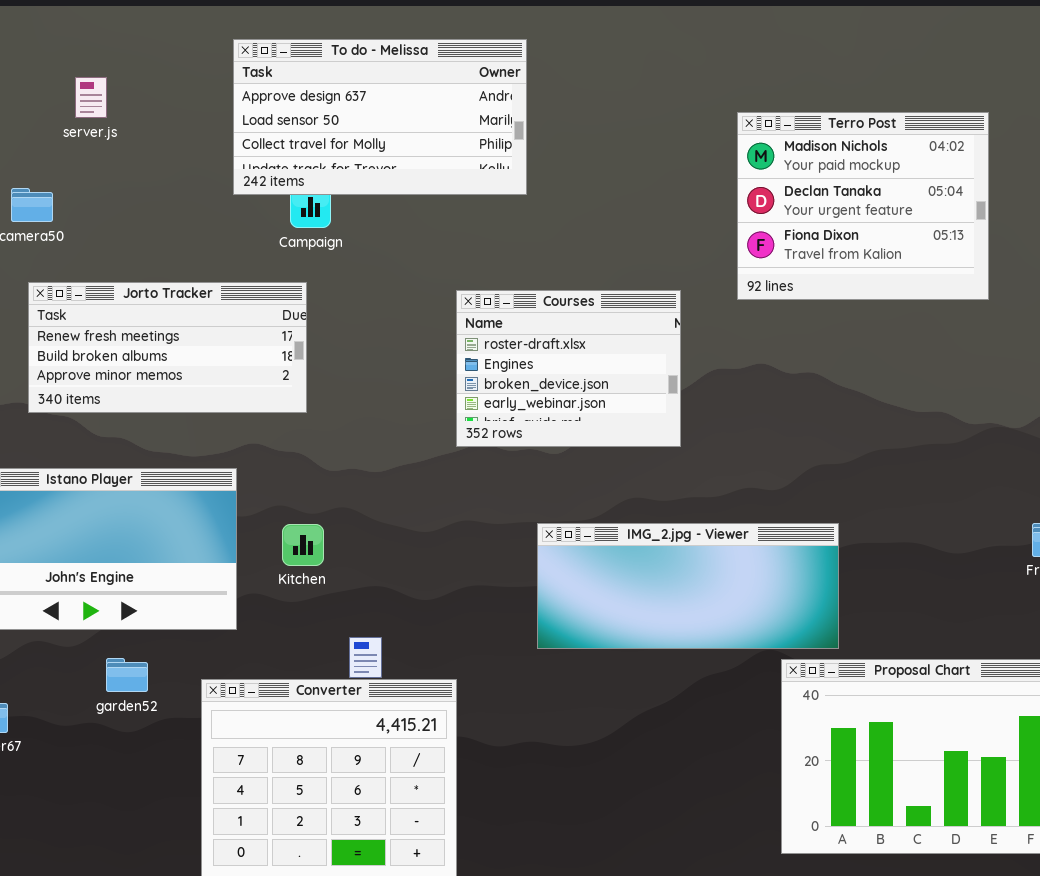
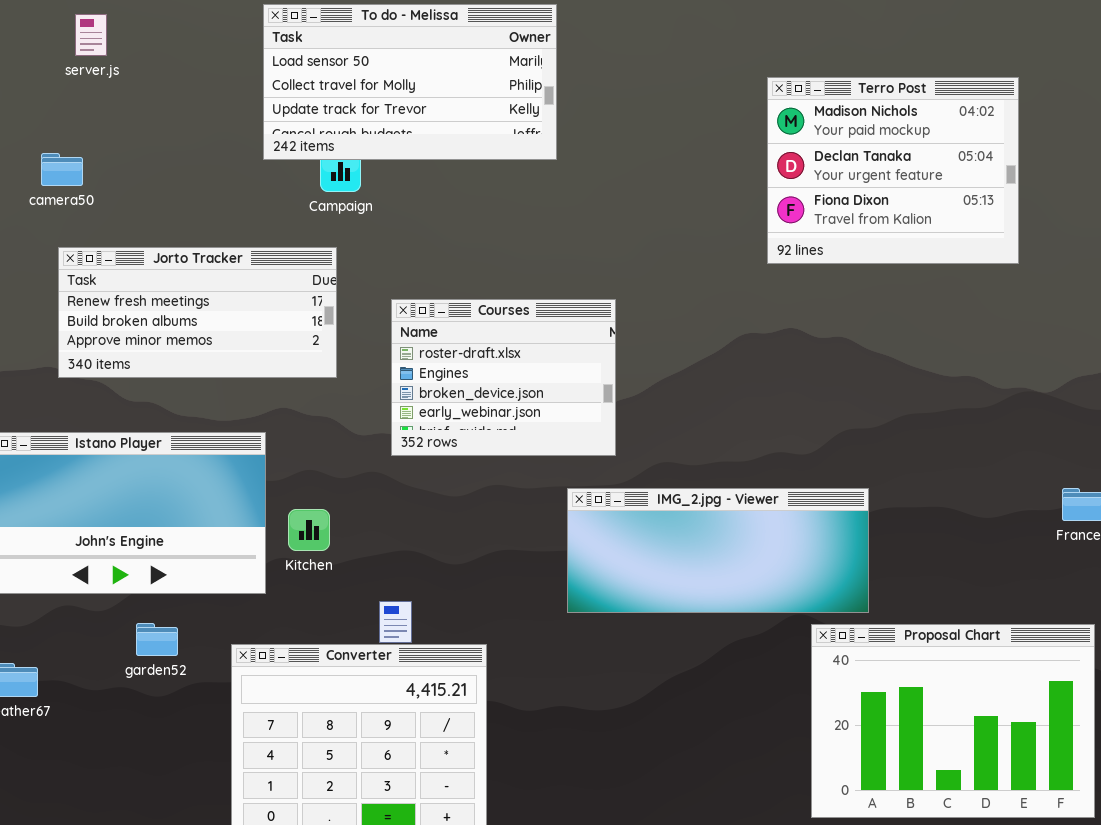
To do - Melissa: [233,39,527,195] -> [263,4,557,160], scrolled down 1 row
server.js: [75,77,107,118] -> [75,14,107,56], moved
Courses: [456,290,681,447] -> [391,299,616,456], moved
Kitchen: [282,524,324,566] -> [288,509,330,551], moved

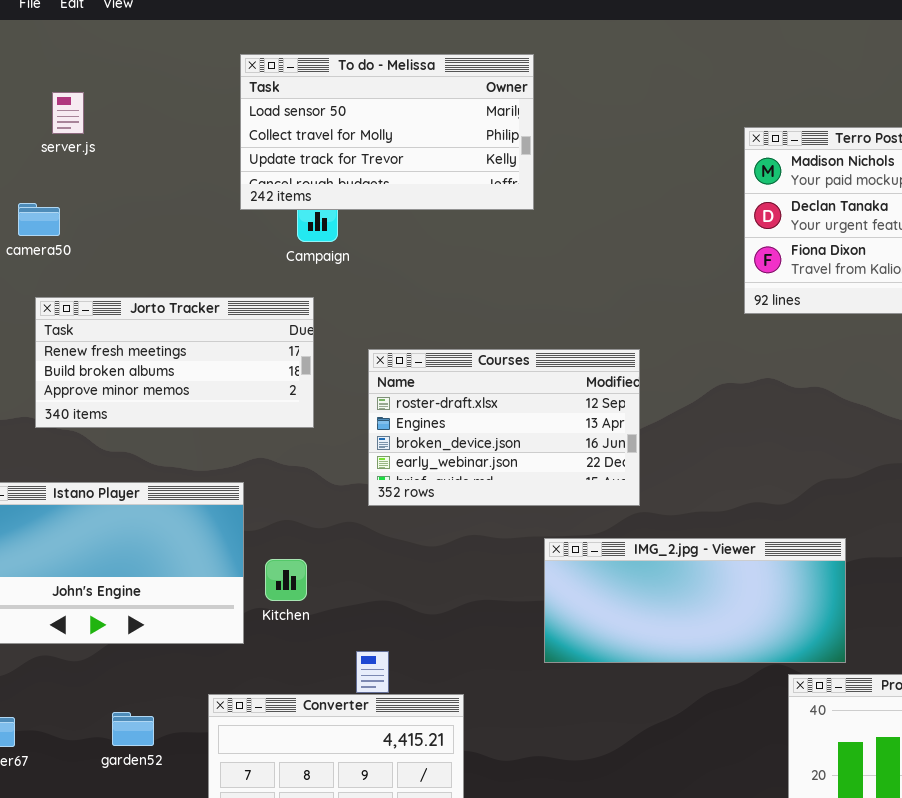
server.js: [75,14,107,56] -> [52,92,84,134], moved
Courses: [391,299,616,456] -> [368,349,640,506], resized
garden52: [136,623,178,656] -> [112,712,154,746], moved

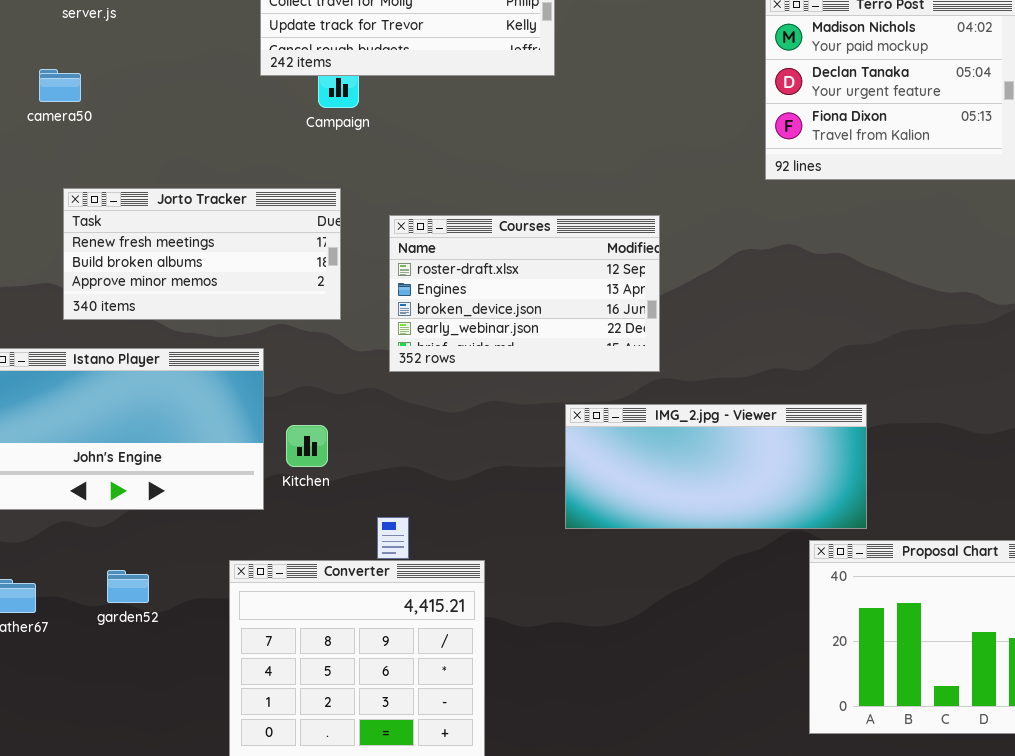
Jorto Tracker: [35,297,314,428] -> [63,188,341,320], moved
garden52: [112,712,154,746] -> [107,570,149,603], moved

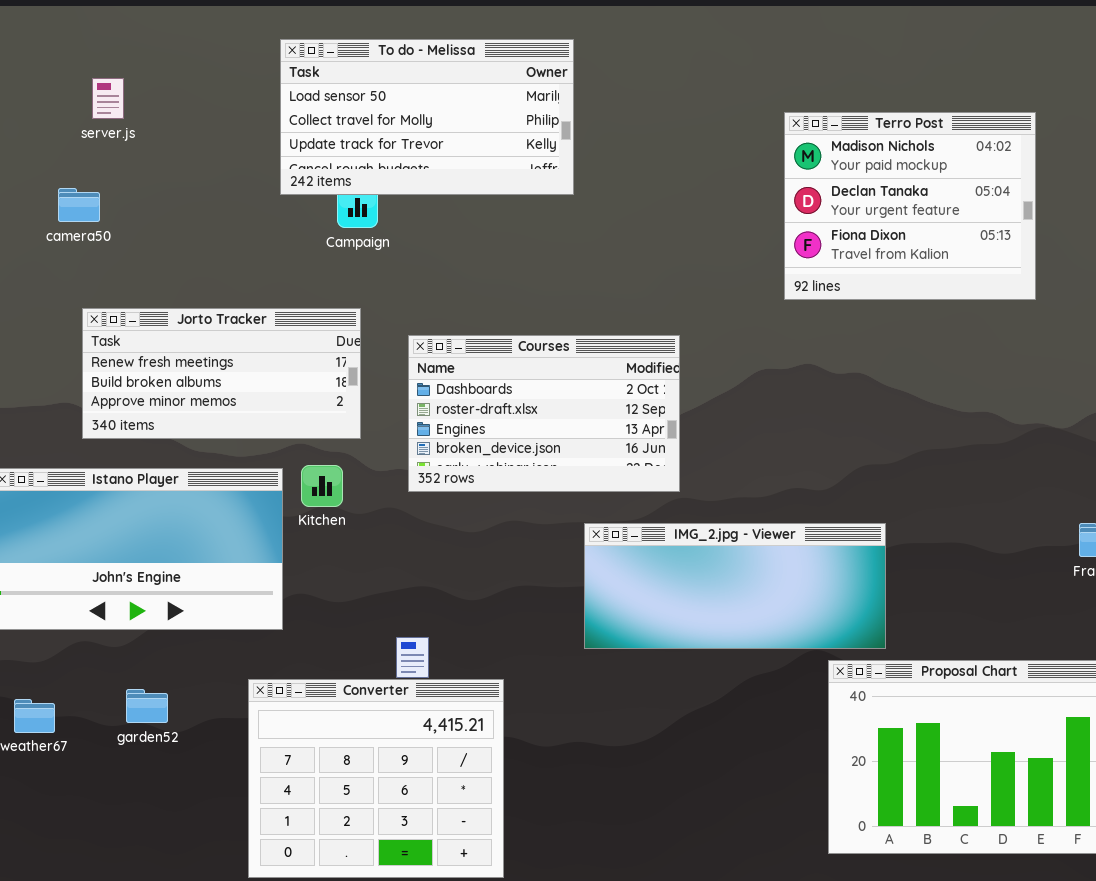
Courses: [389,215,660,372] -> [408,335,680,492], scrolled up 1 row
Kitchen: [286,425,328,467] -> [301,465,343,507], moved

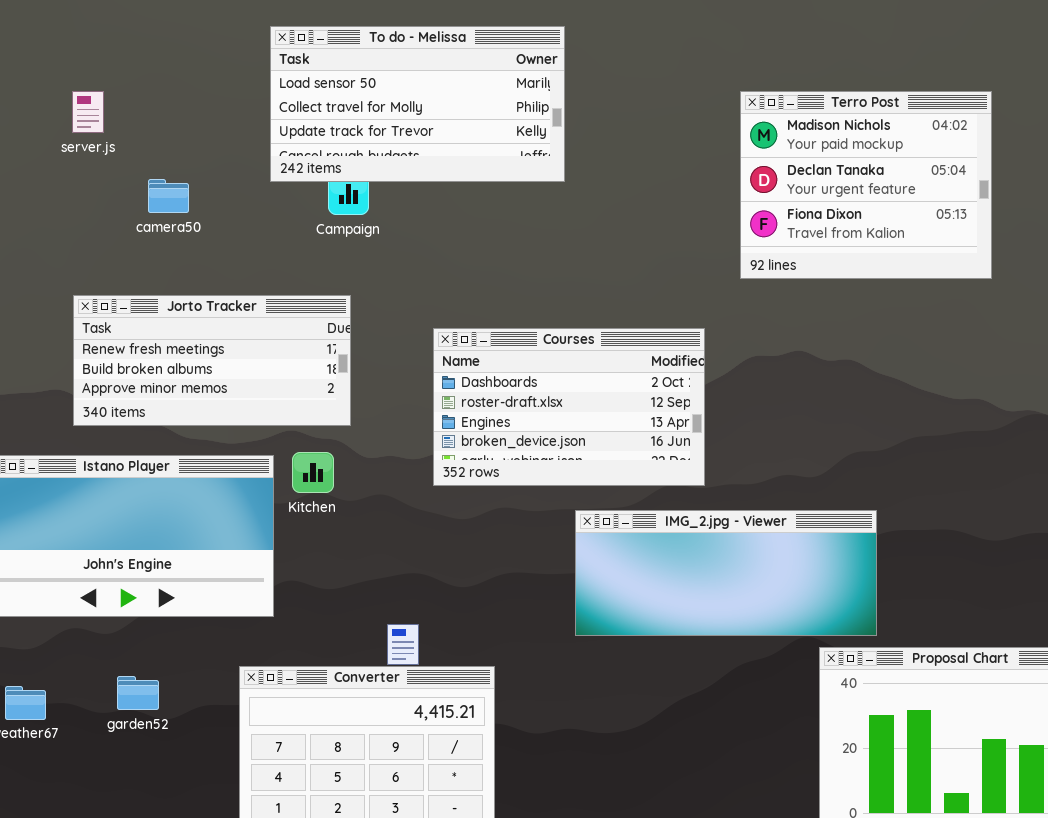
server.js: [92,78,124,119] -> [72,91,104,133], moved
Terro Post: [784,112,1036,300] -> [740,91,992,279], moved
camera50: [58,188,100,222] -> [148,179,189,213], moved
Courses: [408,335,680,492] -> [433,328,705,486], moved

